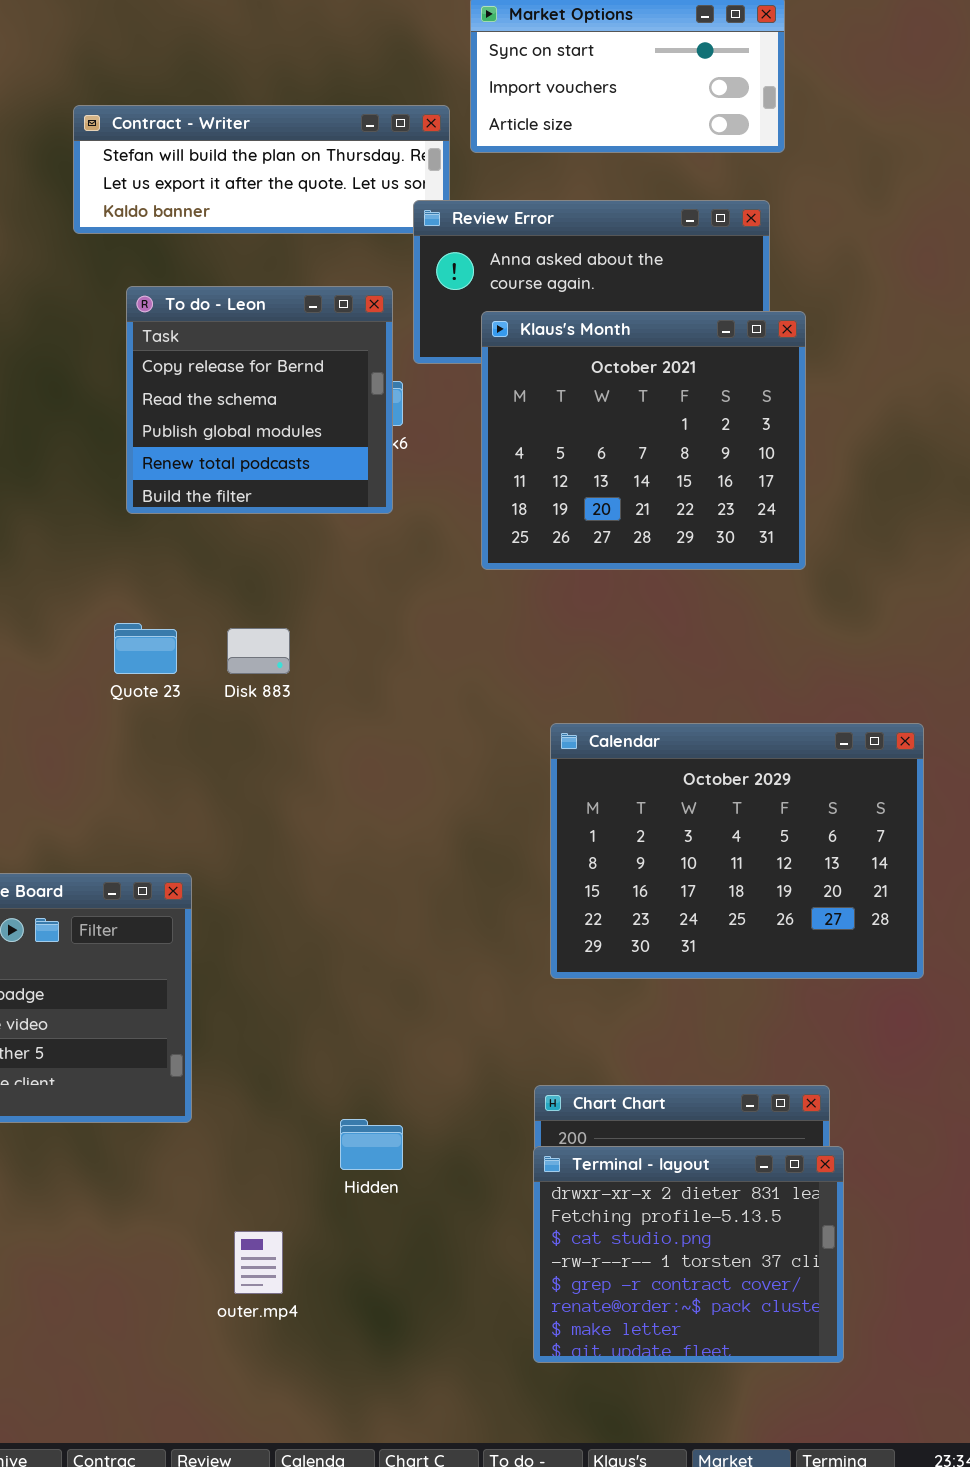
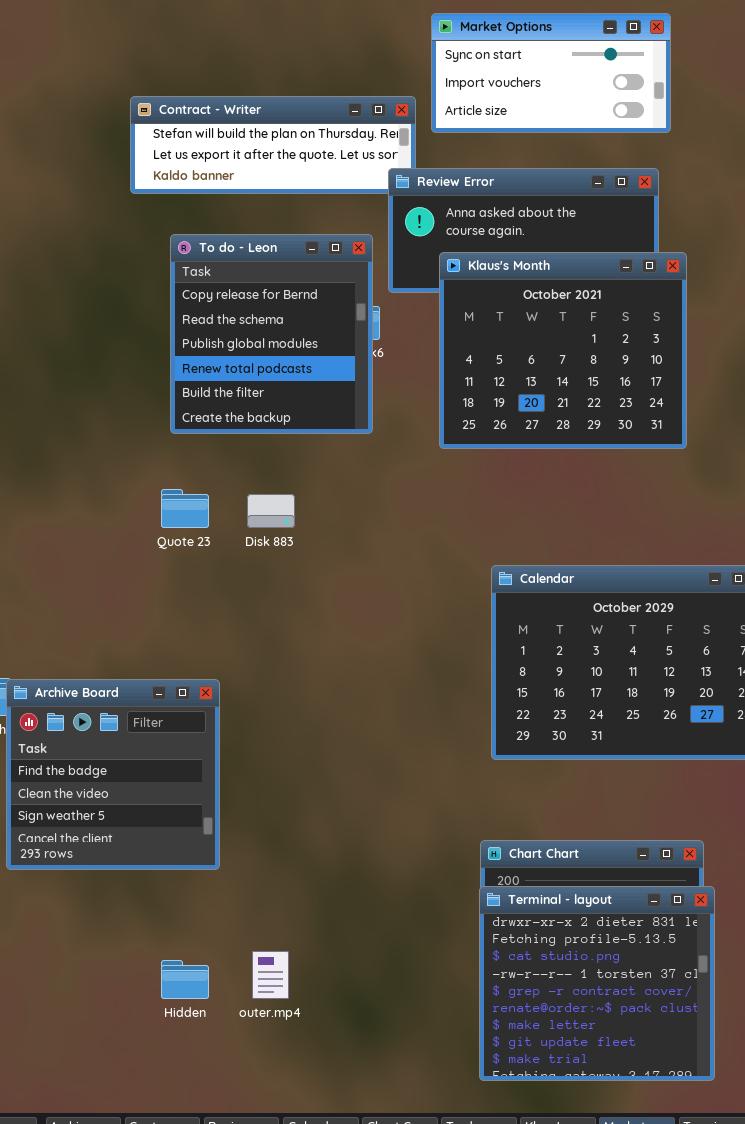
To do - Leon: [126,286,393,514] -> [170,234,373,434], resized
Hidden: [340,1119,403,1170] -> [161,960,209,999], moved
Terminal - layout: [533,1146,844,1363] -> [479,886,715,1081], resized

